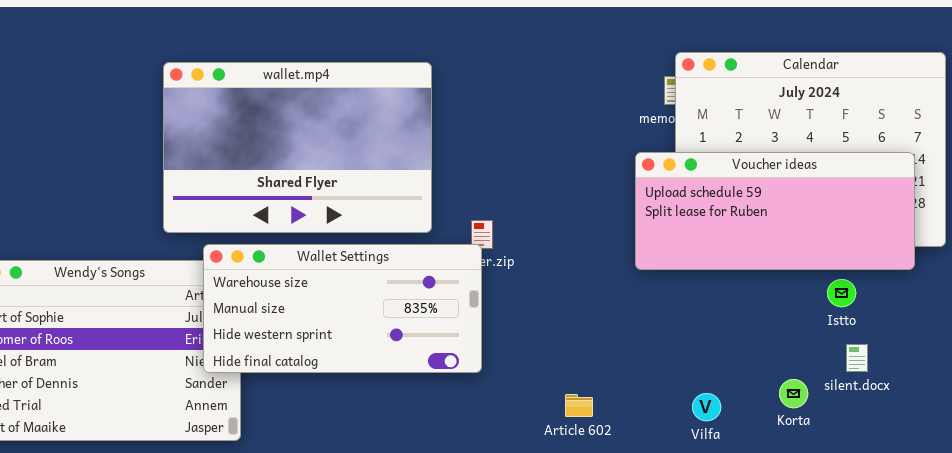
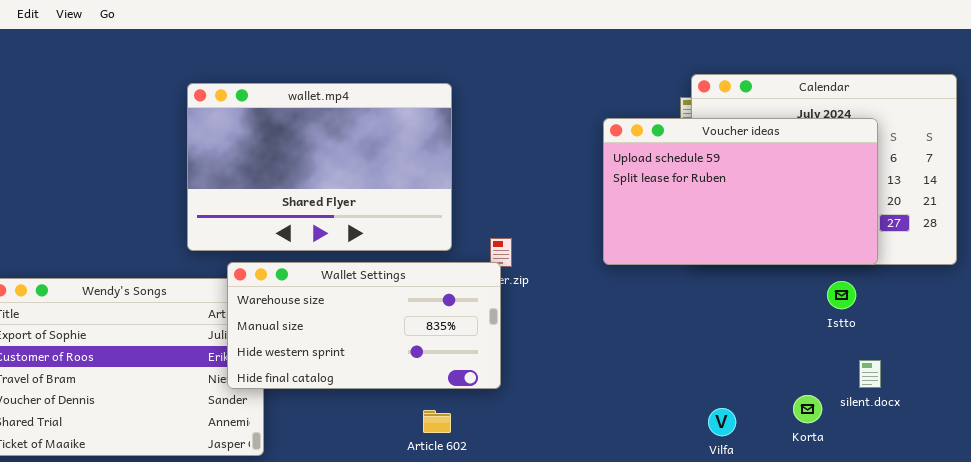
Voucher ideas: [635,152,915,270] -> [603,118,878,265], moved, resized
Istto: [827,279,856,307] -> [827,281,856,309], moved
Article 602: [565,394,593,417] -> [423,410,451,433], moved

